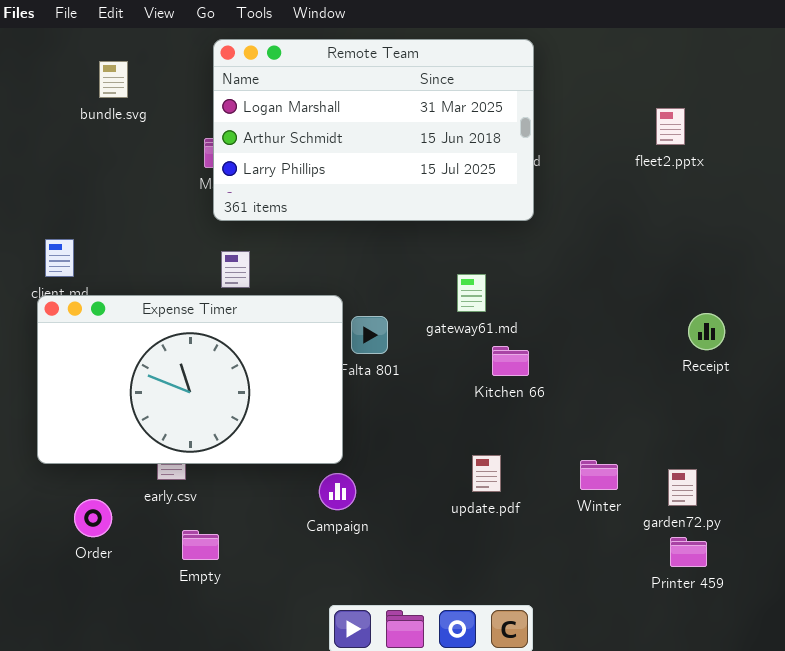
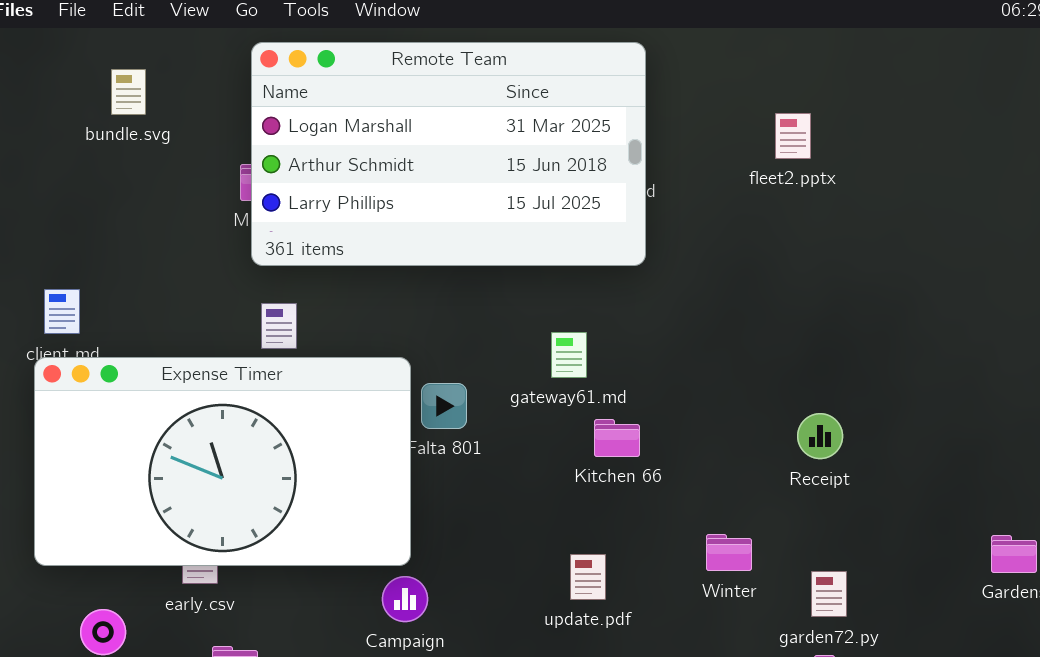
fleet2.pptx: [656,108,685,145] -> [775,113,811,159], moved
Receipt: [688,313,725,350] -> [797,413,843,459], moved
Winter: [580,460,618,490] -> [706,534,752,571], moved

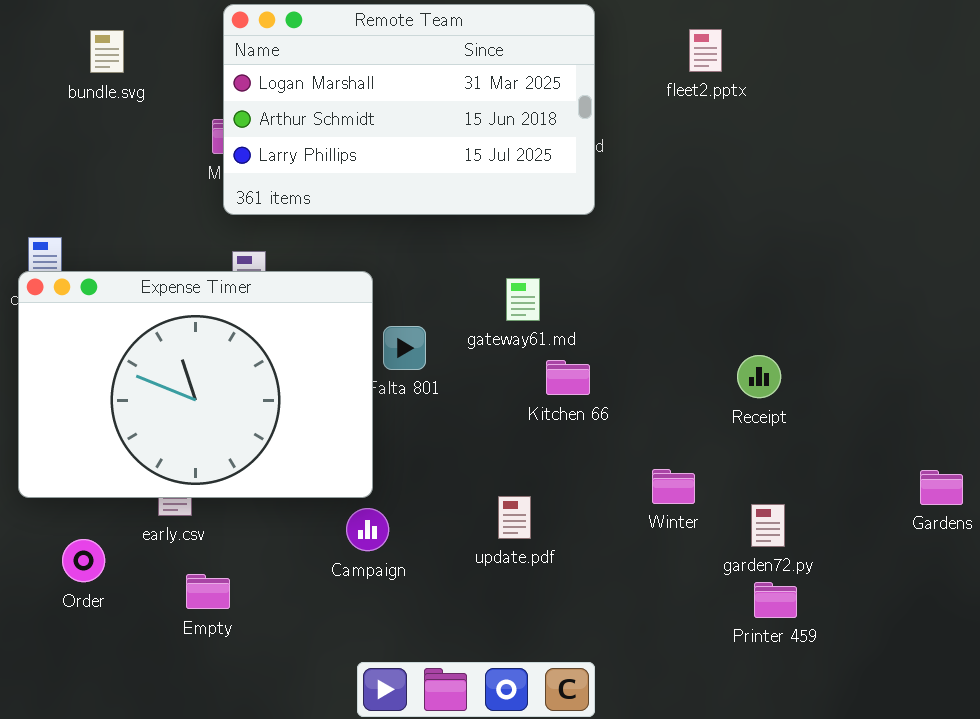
fleet2.pptx: [775,113,811,159] -> [689,29,722,72], moved
Expense Timer: [34,357,411,566] -> [18,271,373,498], resized
update.pdf: [570,554,606,600] -> [498,496,531,539], moved

